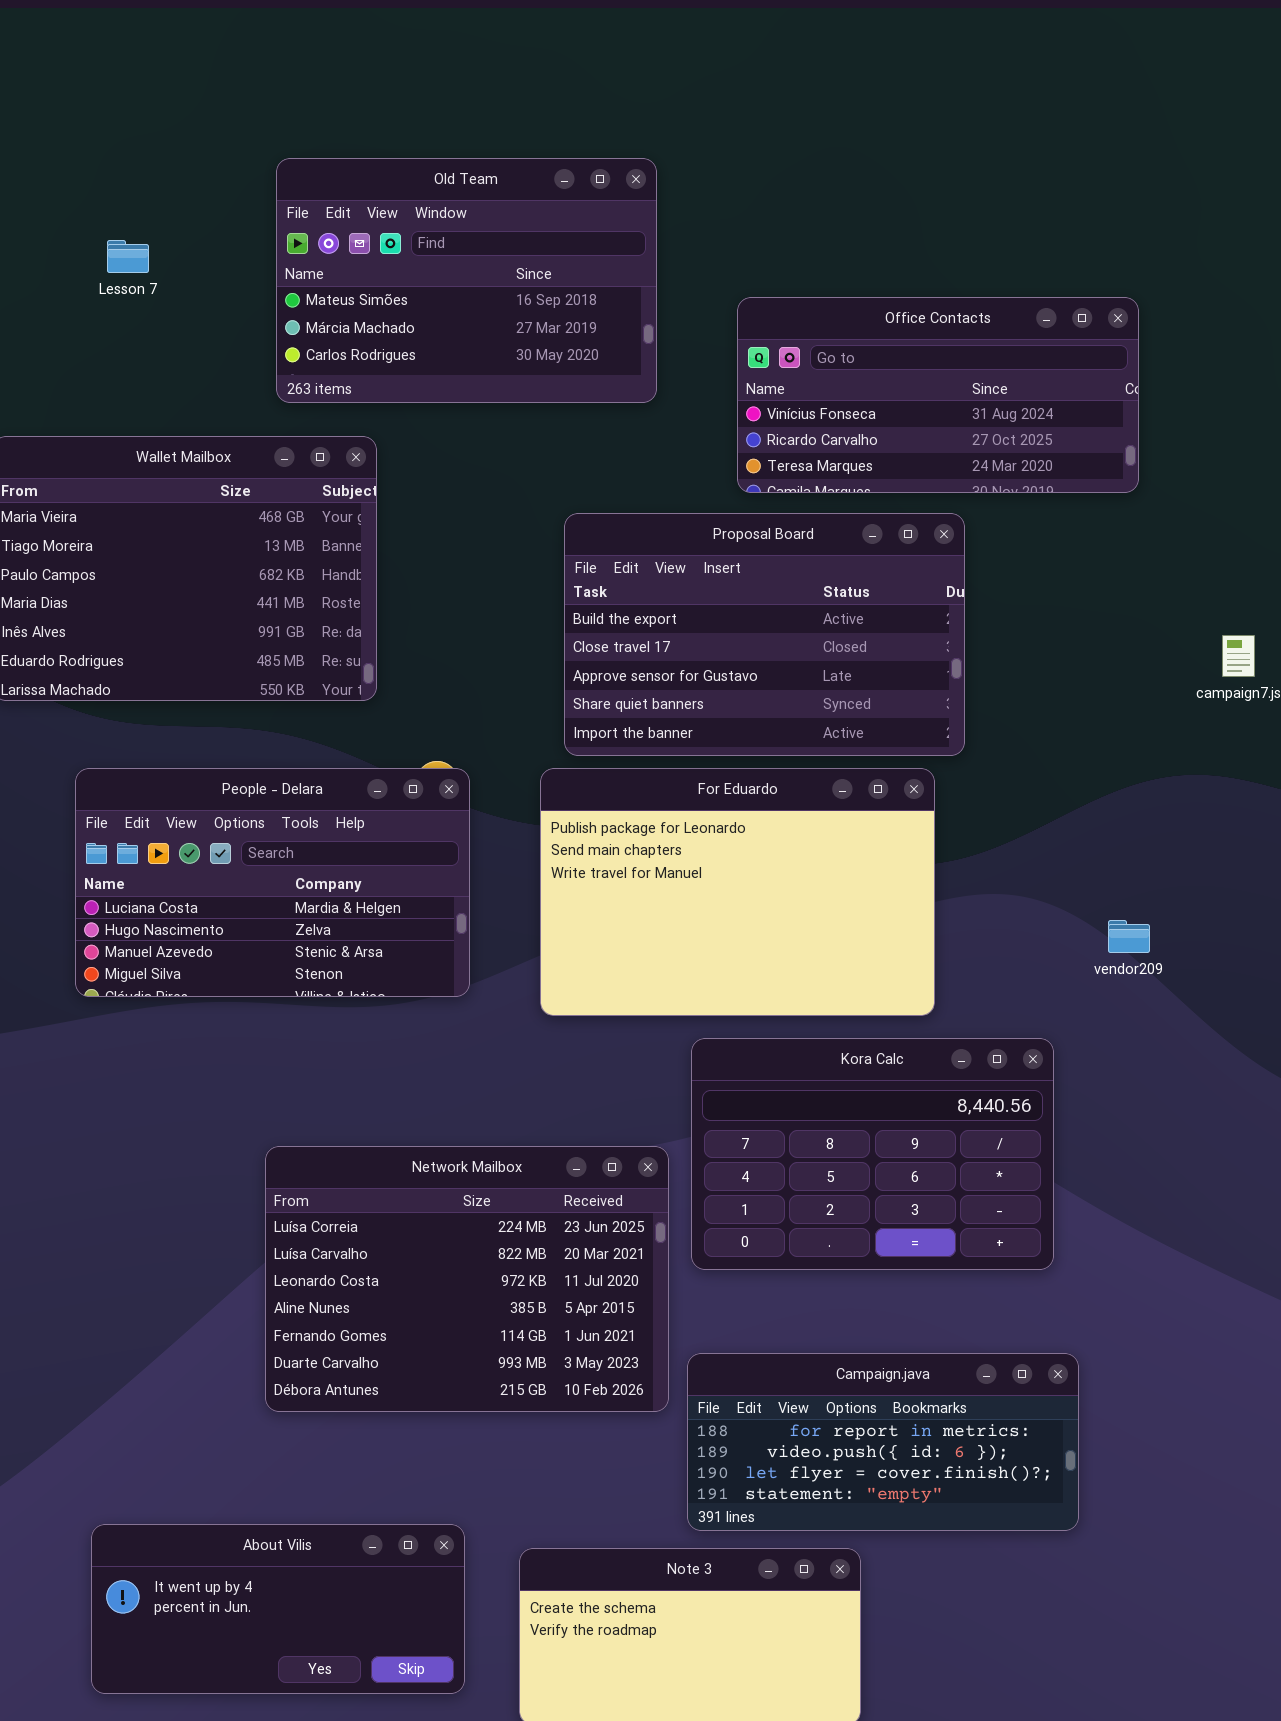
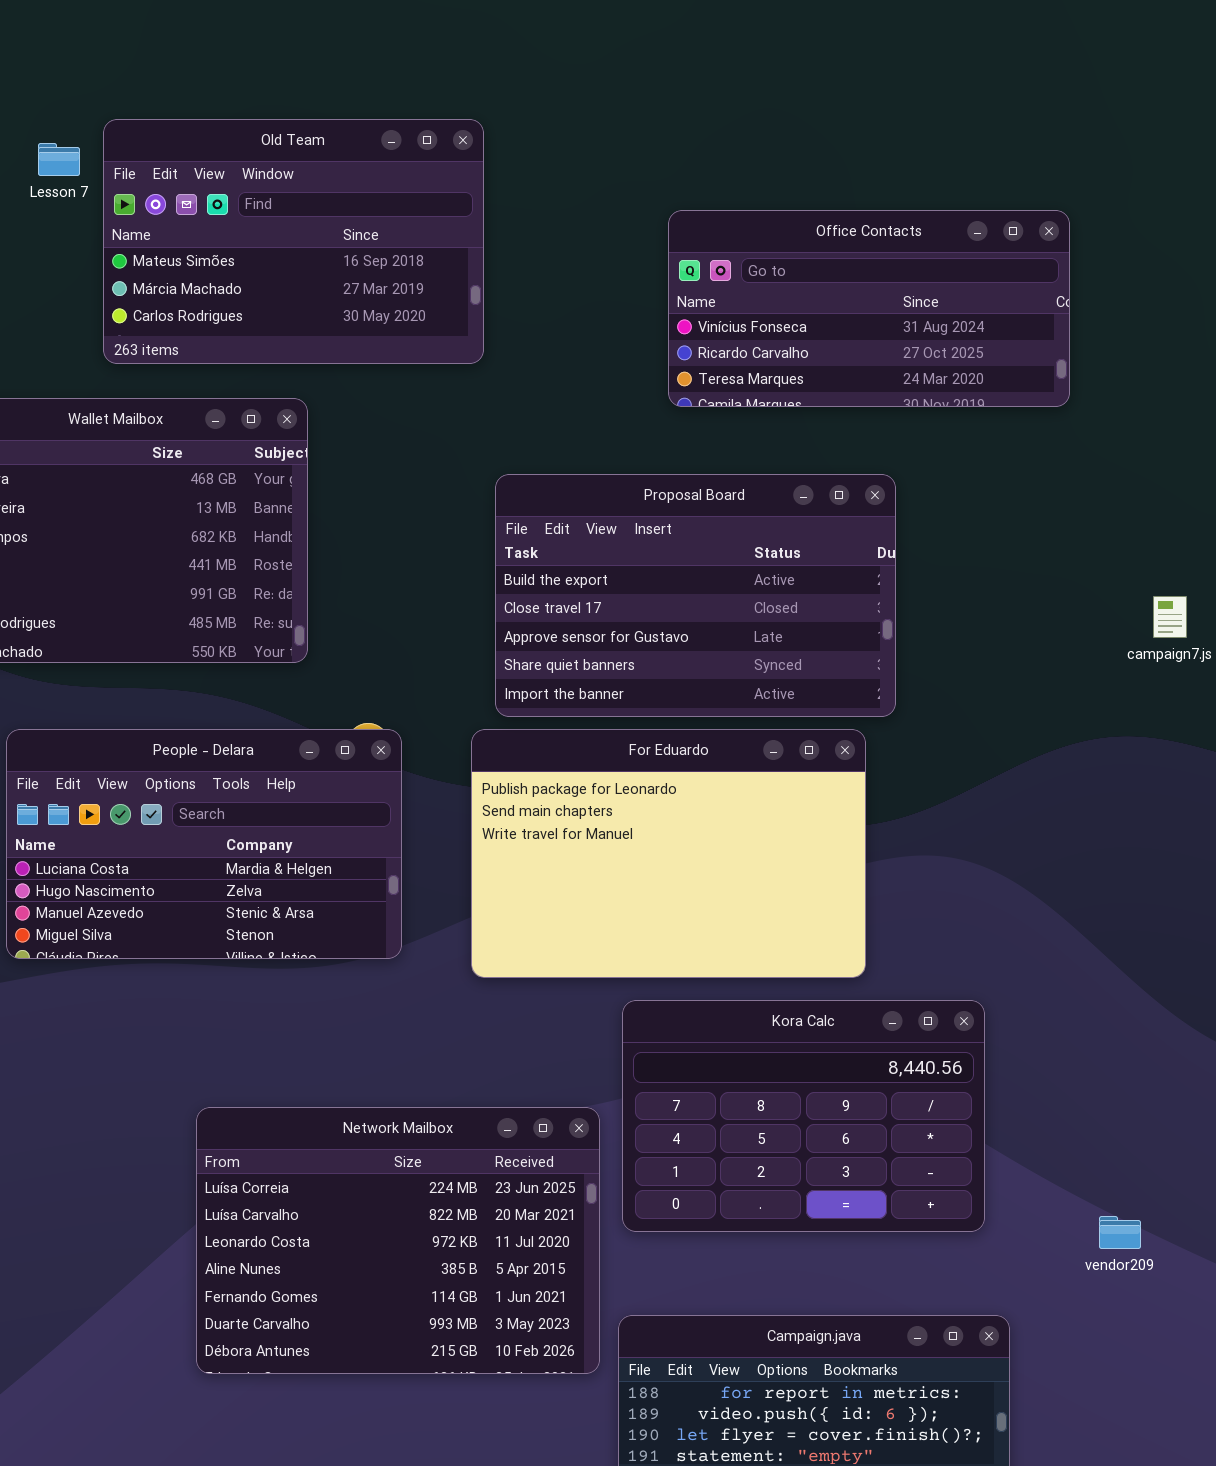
Old Team: [276,158,657,403] -> [103,119,484,364], moved
Lesson 7: [107,240,149,273] -> [38,143,80,176], moved
Office Contacts: [737,297,1139,493] -> [668,210,1070,407], moved
vendor209: [1108,920,1150,953] -> [1099,1216,1141,1249], moved

